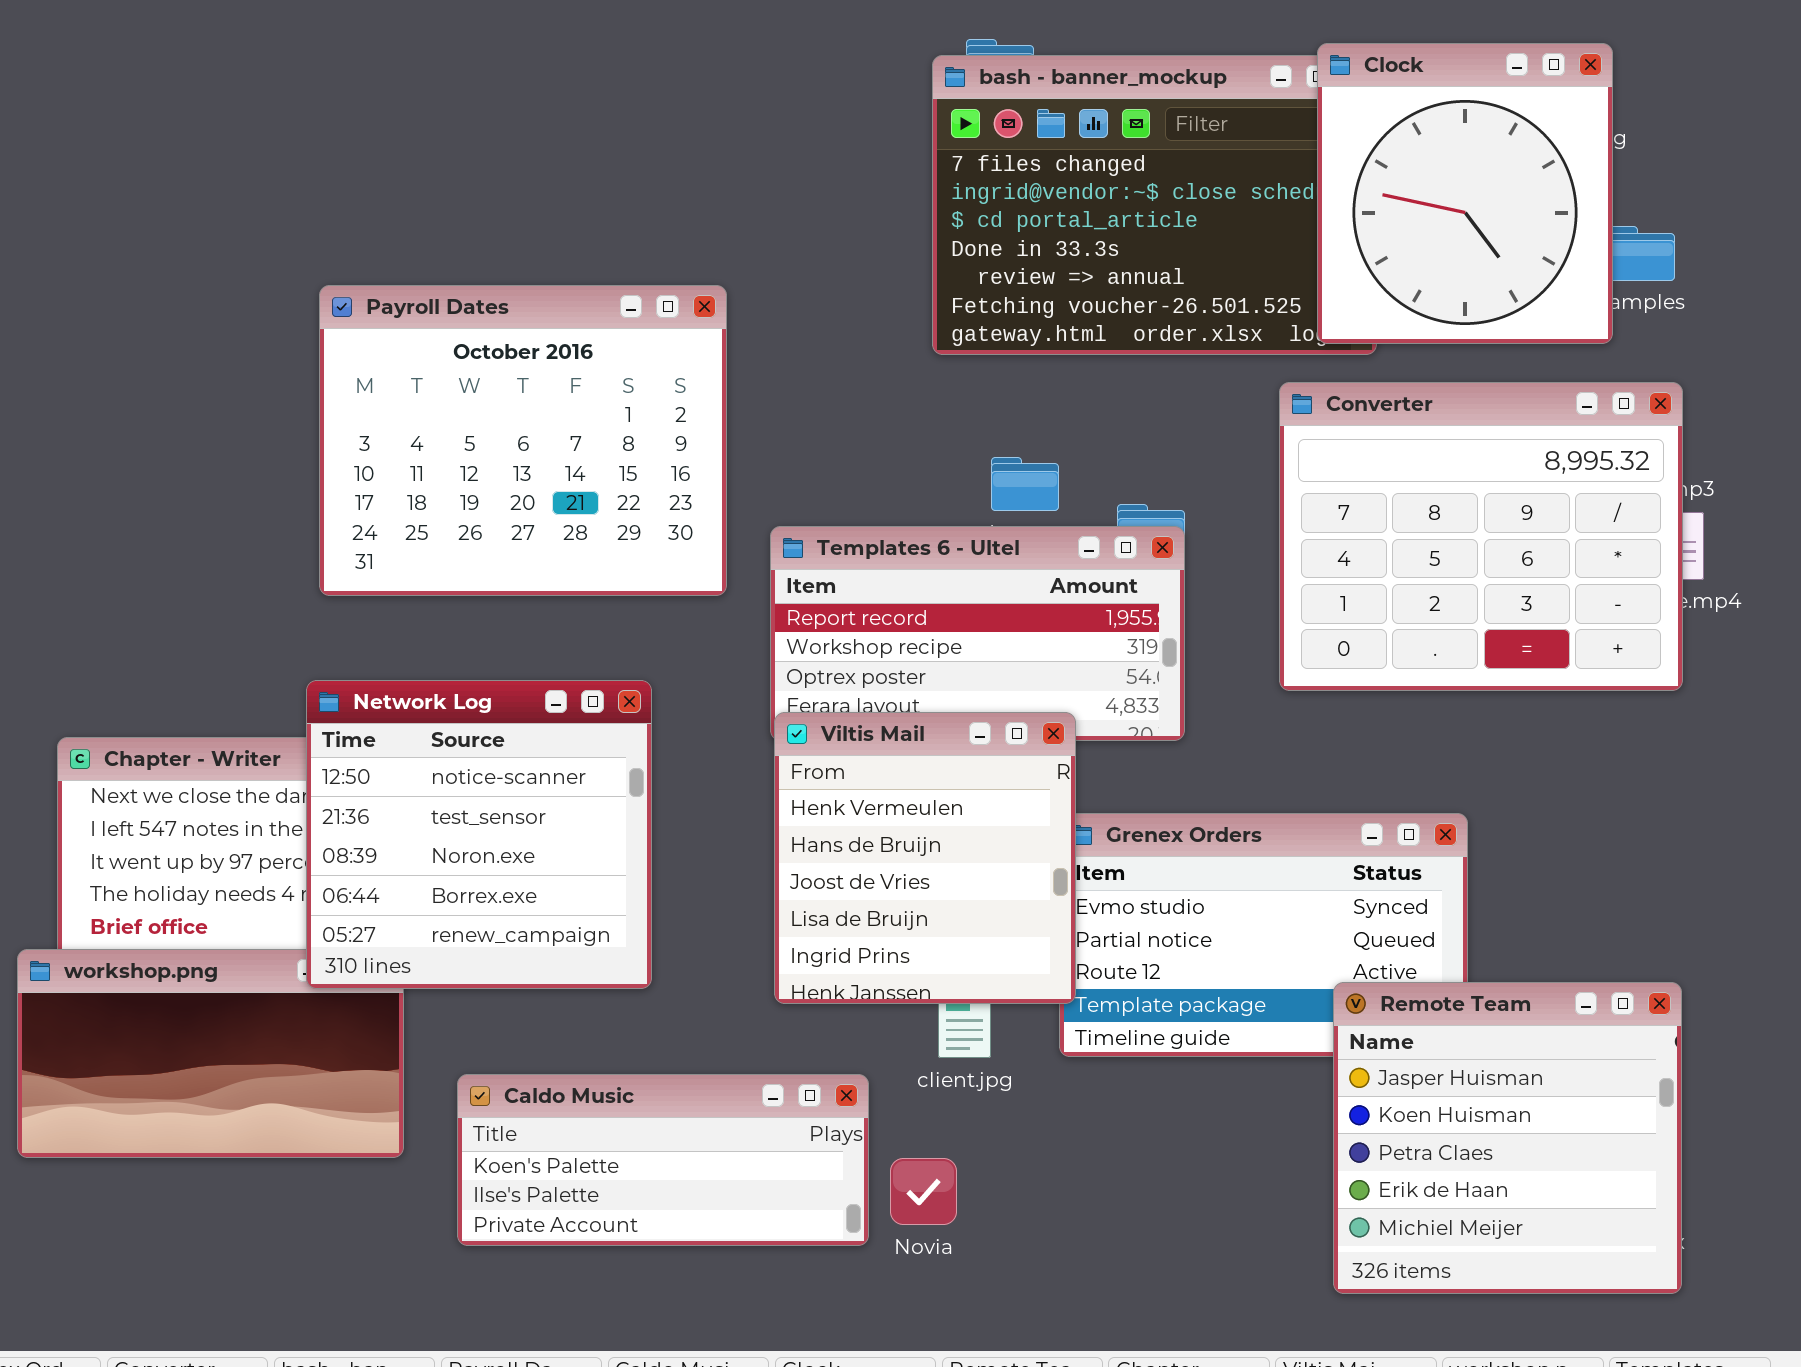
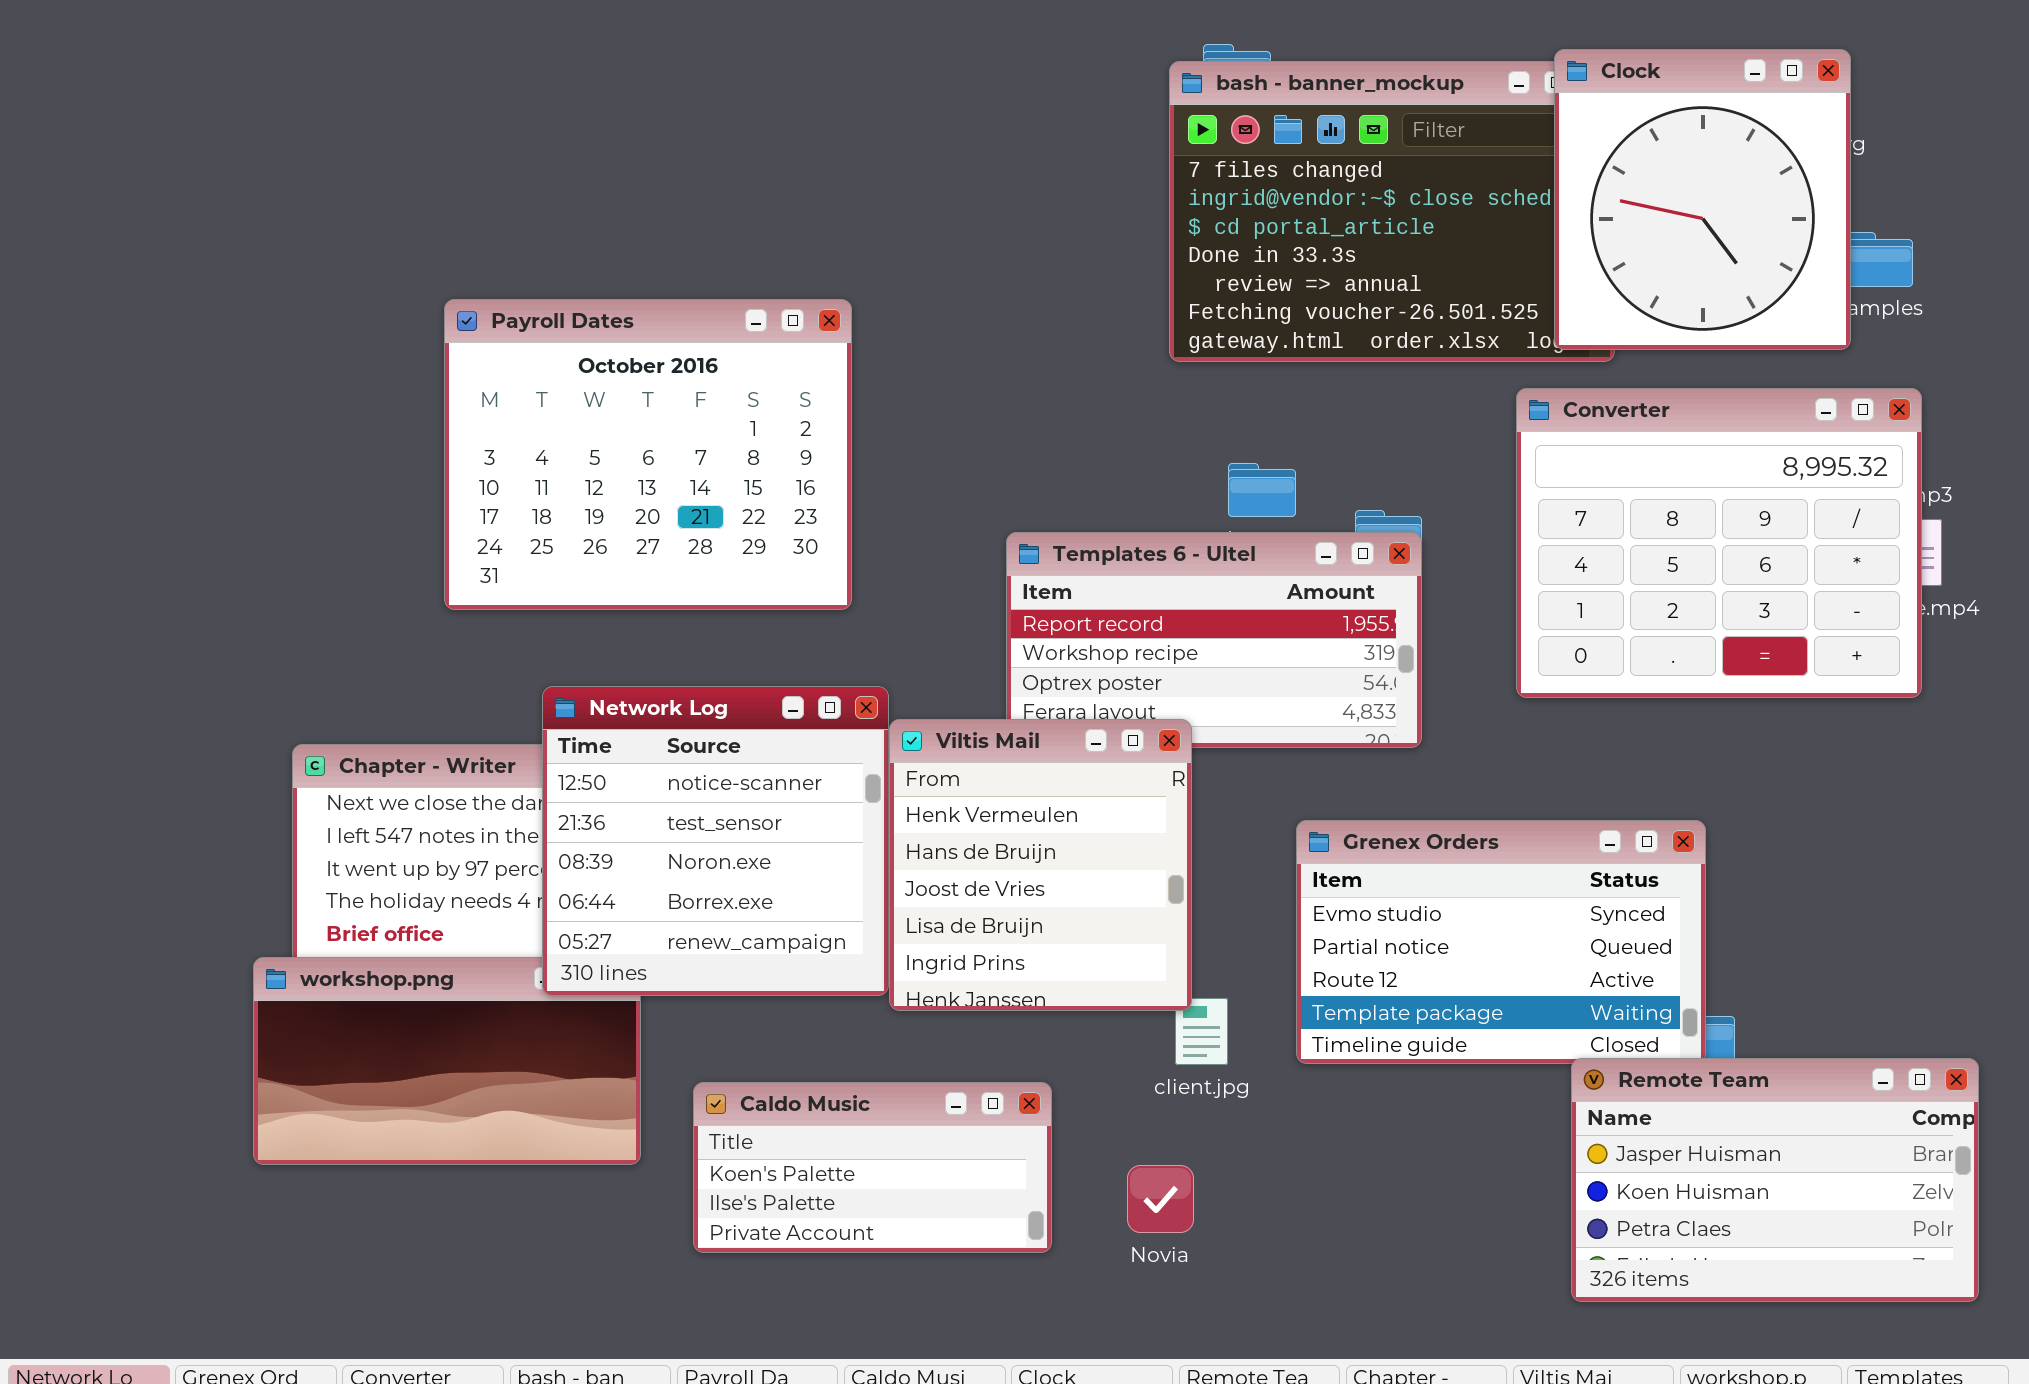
Payroll Dates: [319,285,727,596] -> [444,299,852,610], moved
Viltis Mail: [774,712,1076,1004] -> [889,719,1192,1011], moved
Remote Team: [1333,982,1682,1294] -> [1571,1058,1979,1302], resized
Caldo Music: [457,1074,869,1246] -> [693,1082,1052,1253], resized

